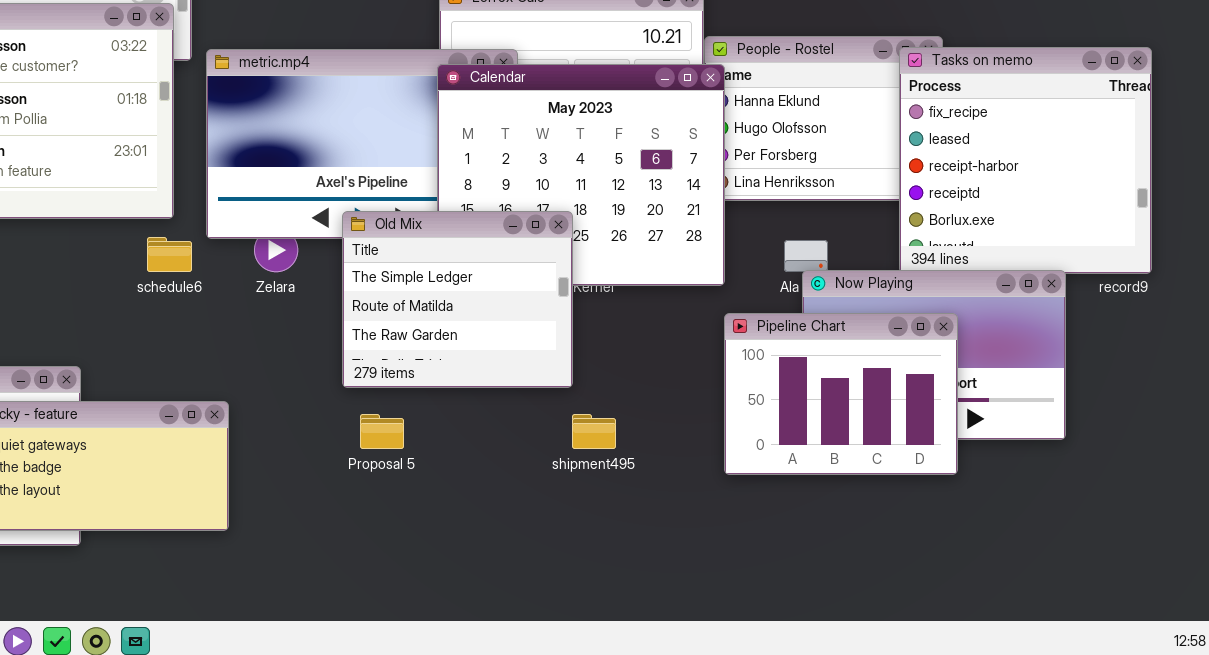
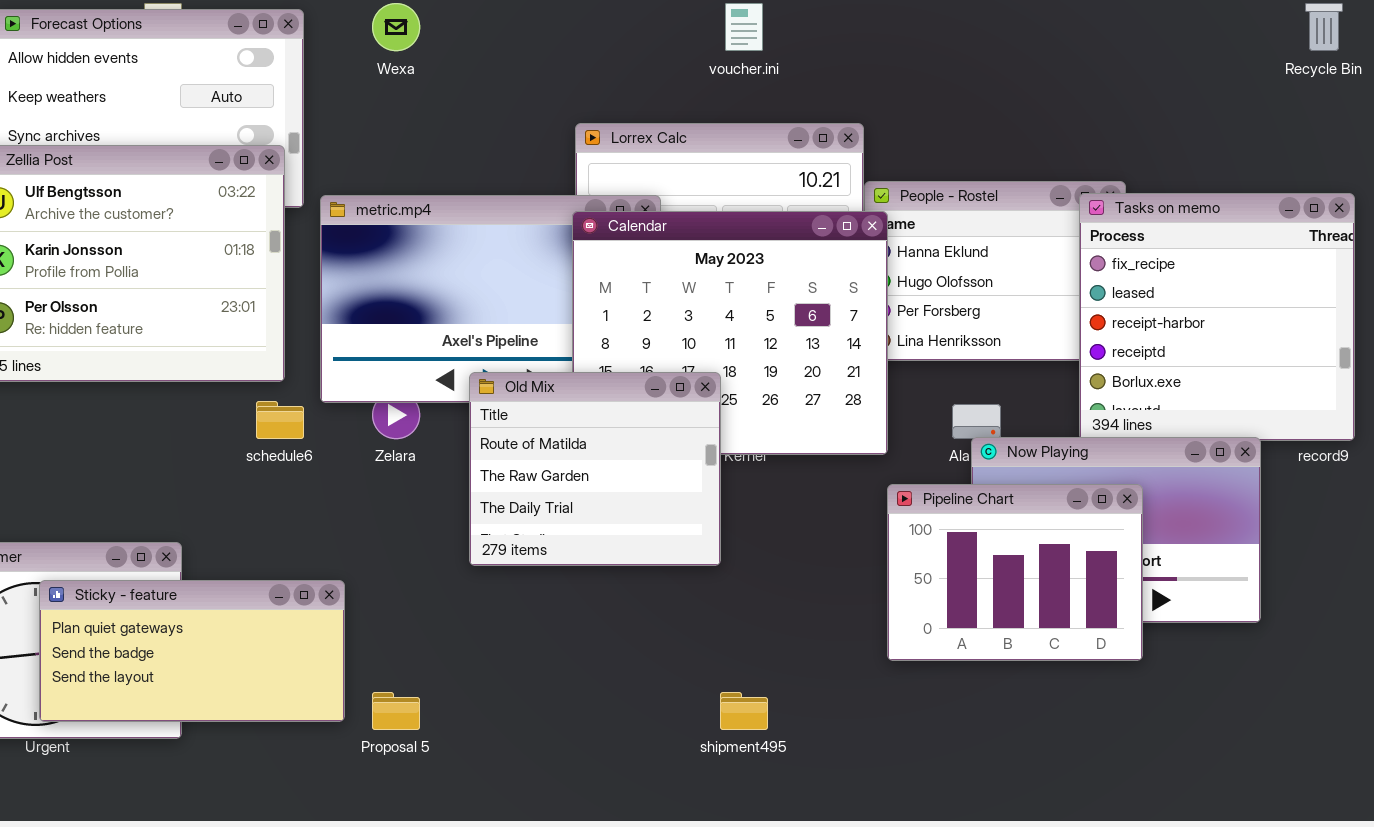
Old Mix: [342,211,573,388] -> [469,372,721,566], scrolled down 1 row
Proposal 5: [360,414,404,449] -> [372,692,420,730], moved
shipment495: [572,414,616,449] -> [720,692,768,730], moved

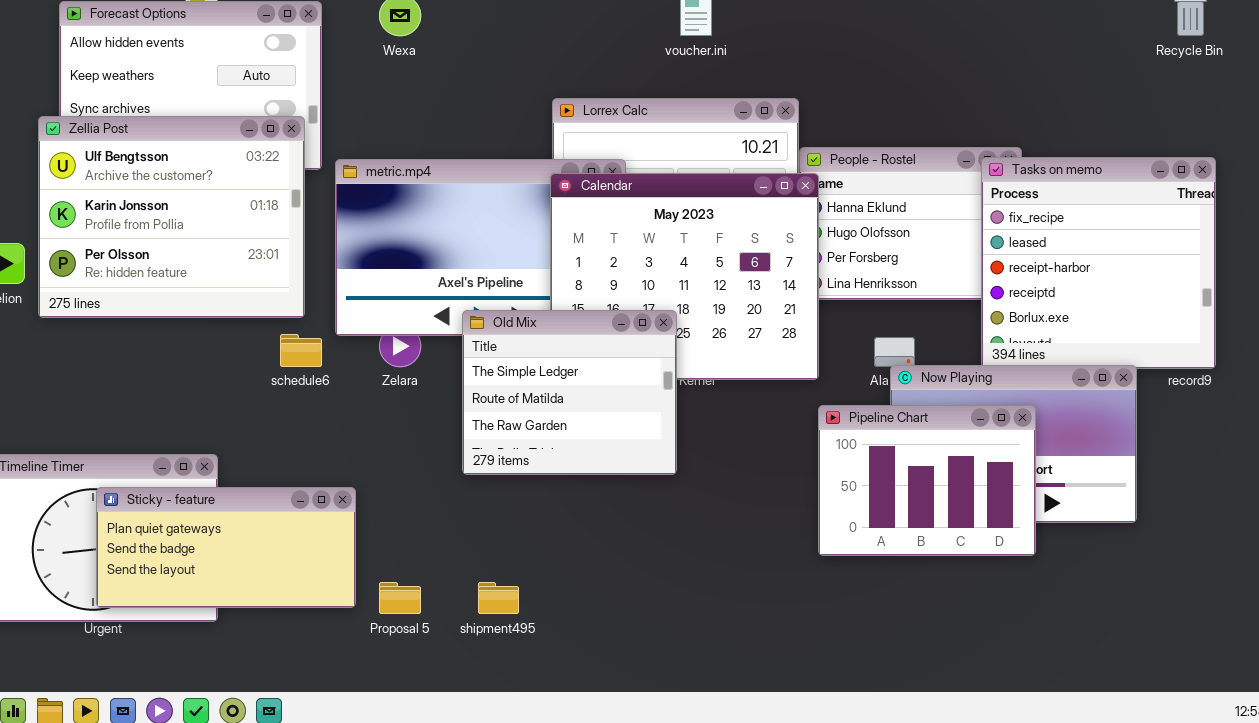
Old Mix: [469,372,721,566] -> [462,310,677,475], scrolled up 1 row
shipment495: [720,692,768,730] -> [478,582,519,614], moved

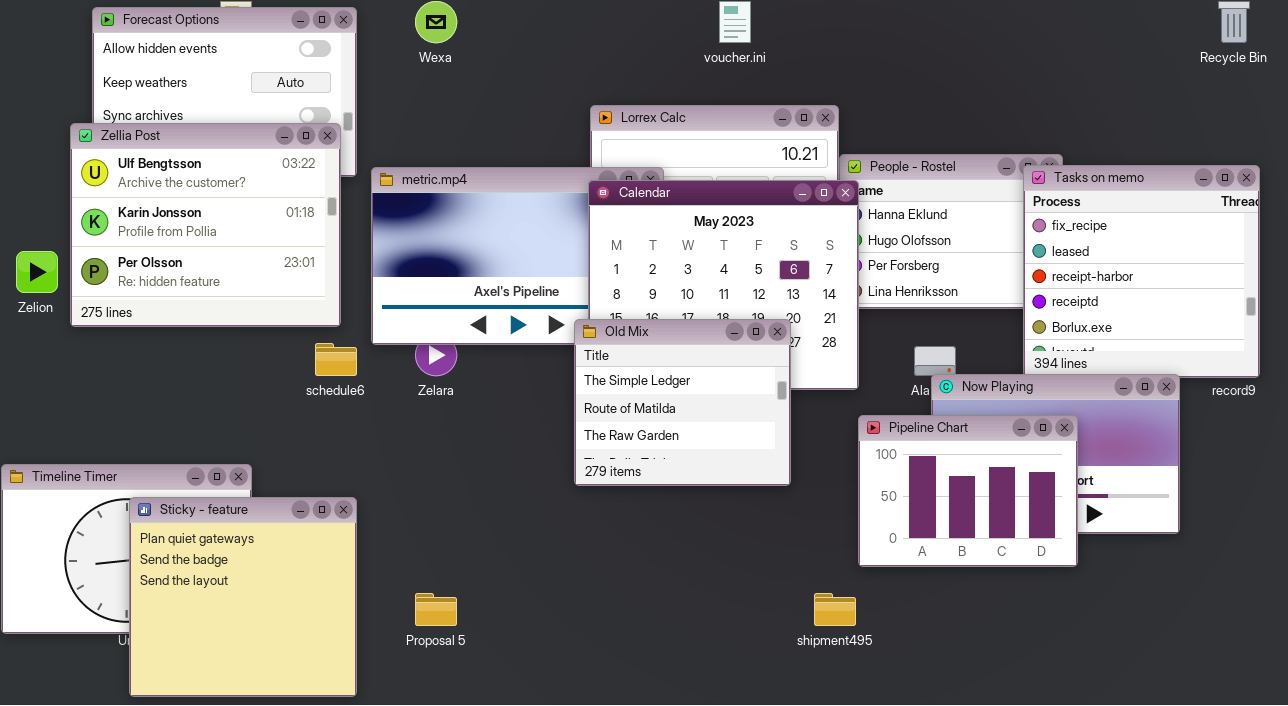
Old Mix: [462,310,677,475] -> [574,319,791,486], moved
Sticky - feature: [96,487,356,608] -> [129,497,357,697], resized
shipment495: [478,582,519,614] -> [814,593,856,626], moved

